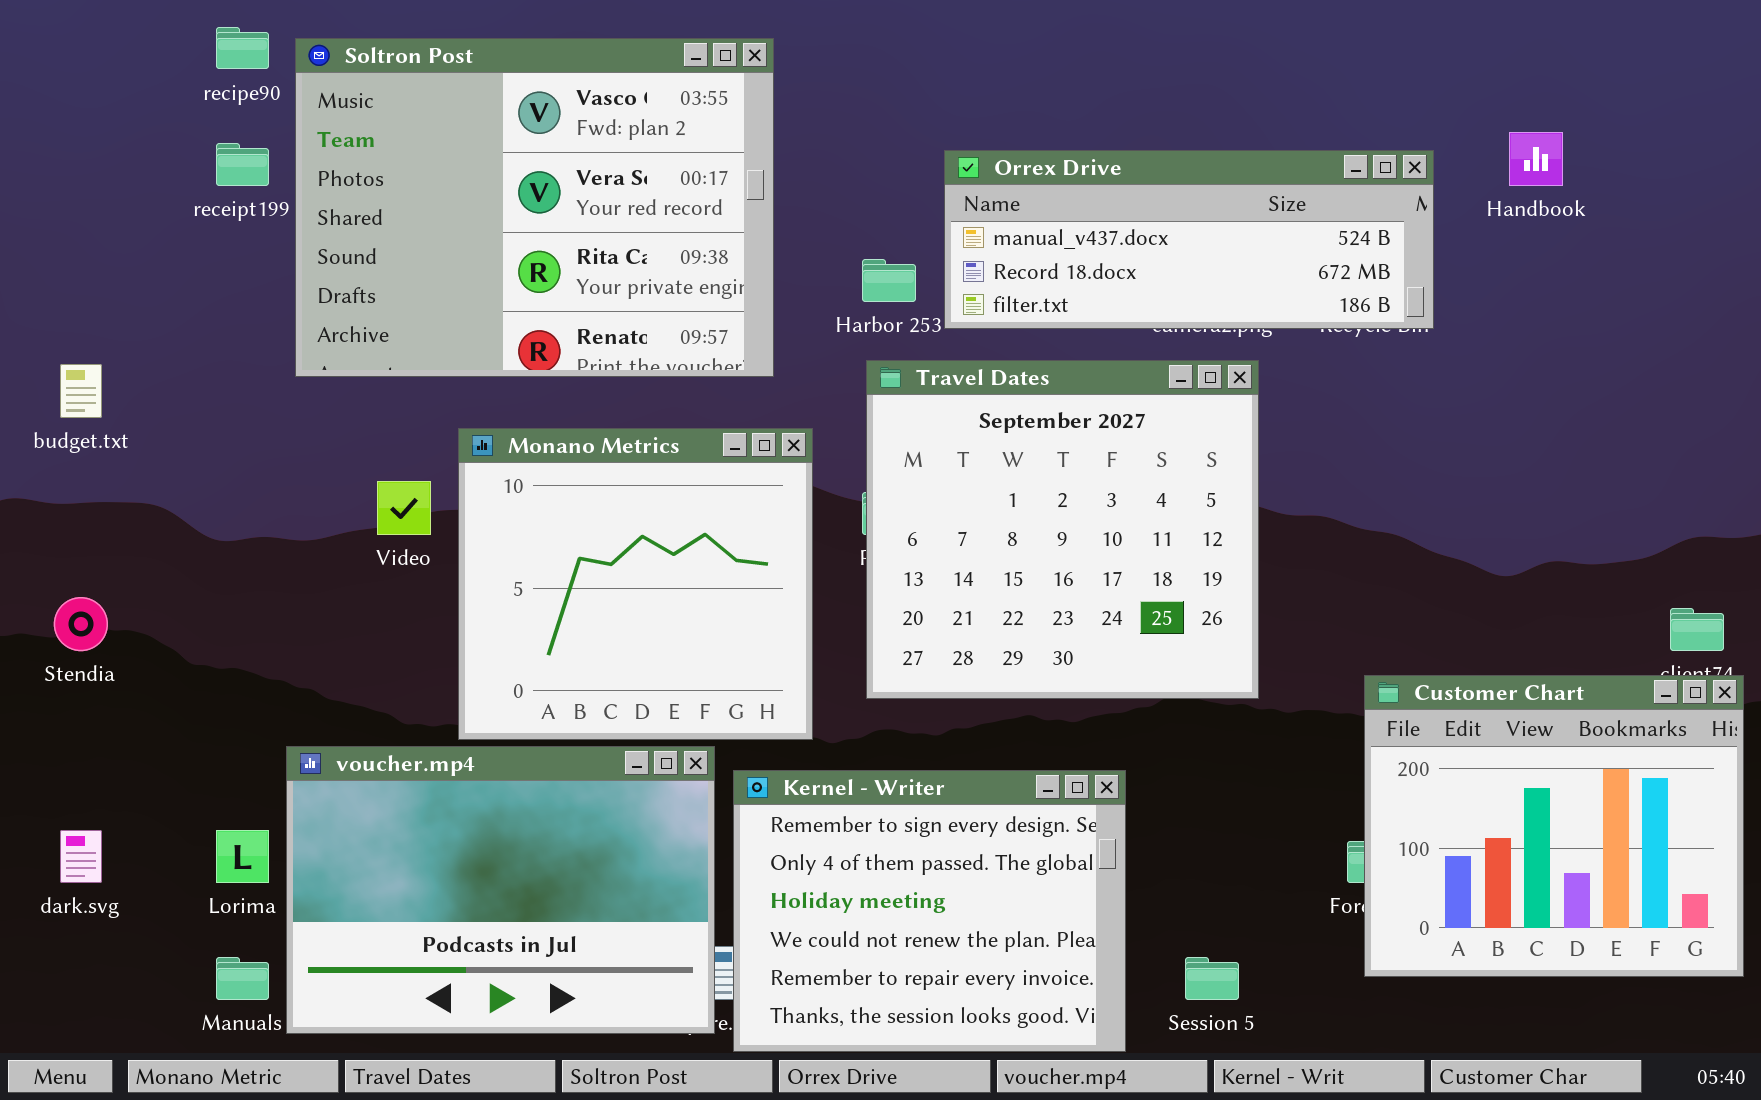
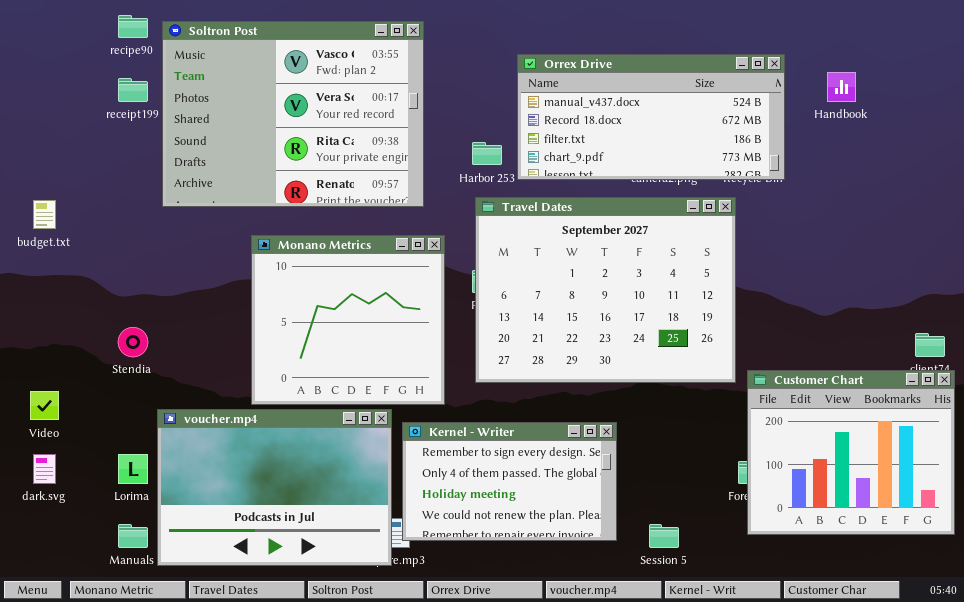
Orrex Drive: [944,150,1434,329] -> [517,54,785,180], resized
Travel Dates: [866,360,1259,699] -> [475,197,736,383], resized
Video: [377,481,431,535] -> [30,391,59,420], moved
Stendia: [54,597,108,651] -> [118,327,148,357], moved
Kernel - Writer: [733,770,1126,1052] -> [402,422,617,541], resized

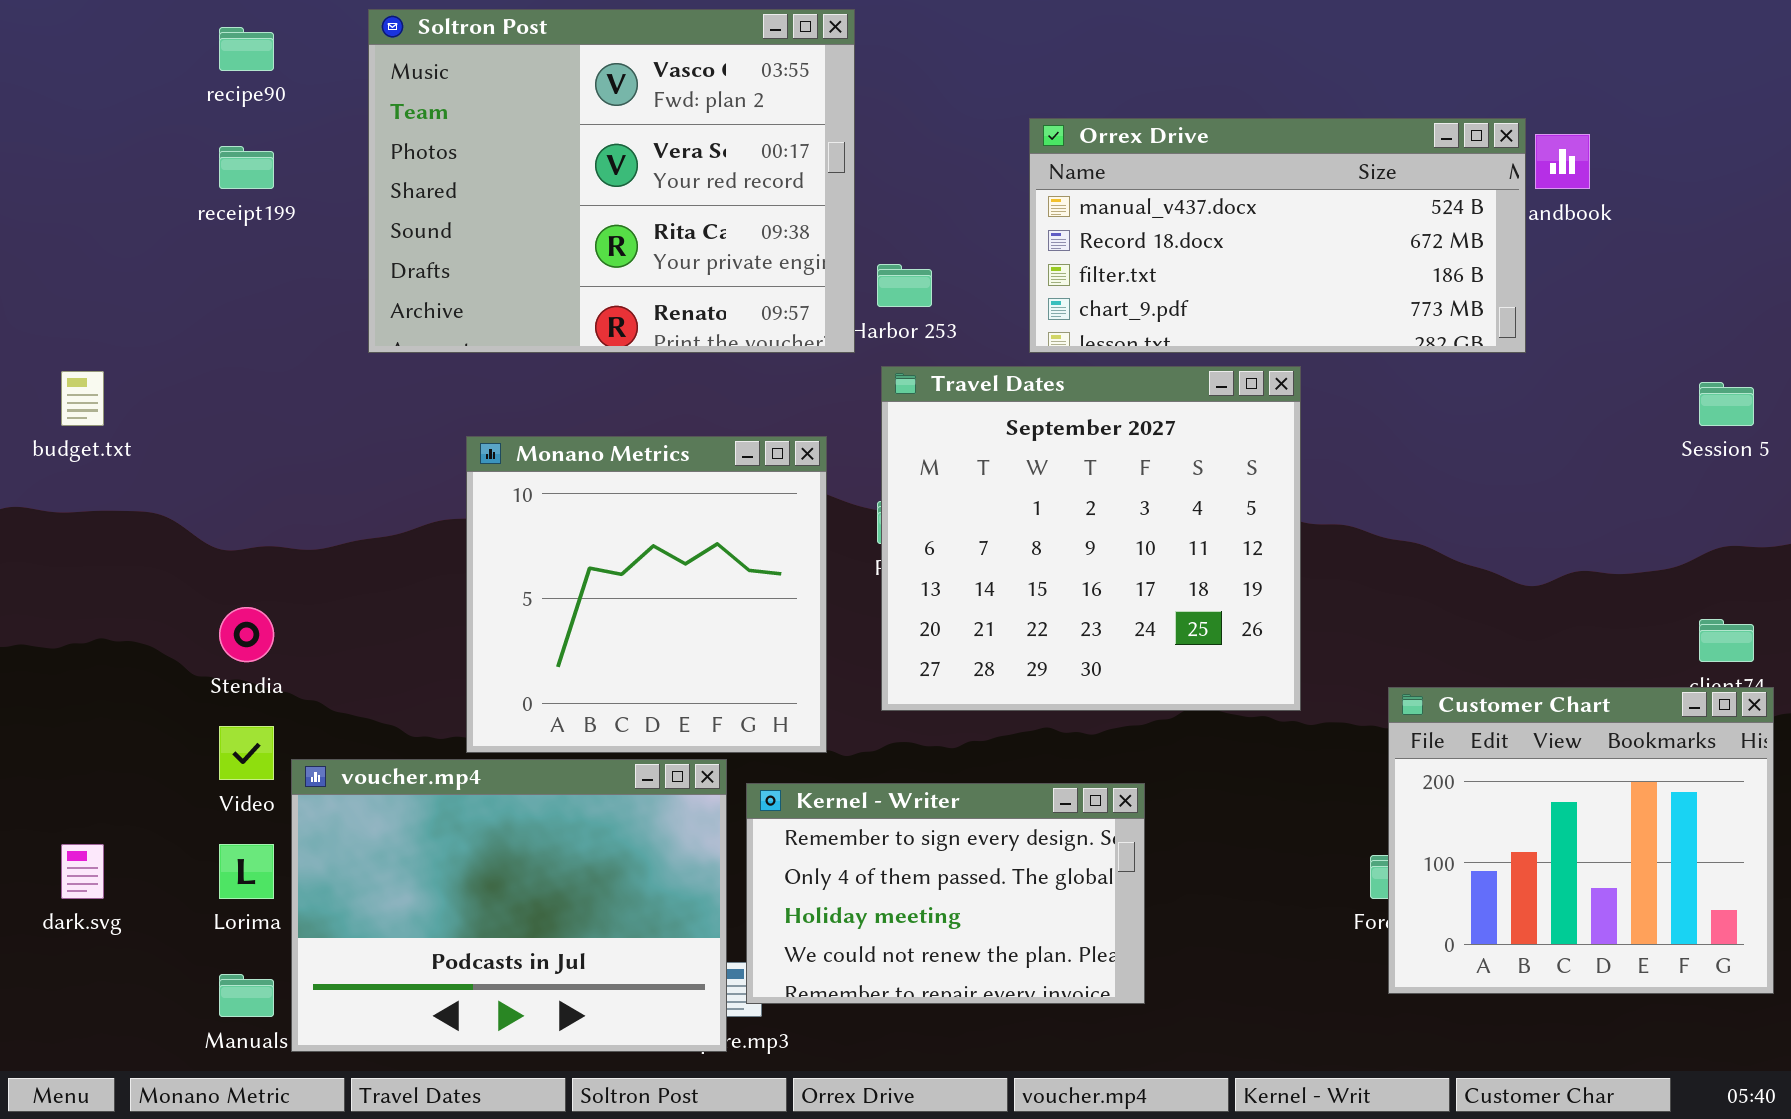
Soltron Post: [162,21,424,207] -> [368,9,855,353], moved
Orrex Drive: [517,54,785,180] -> [1029,118,1526,353], moved
Travel Dates: [475,197,736,383] -> [881,366,1301,711], resized
Video: [30,391,59,420] -> [219,726,274,780], moved
Session 5: [649,524,679,548] -> [1699,382,1754,426], moved

